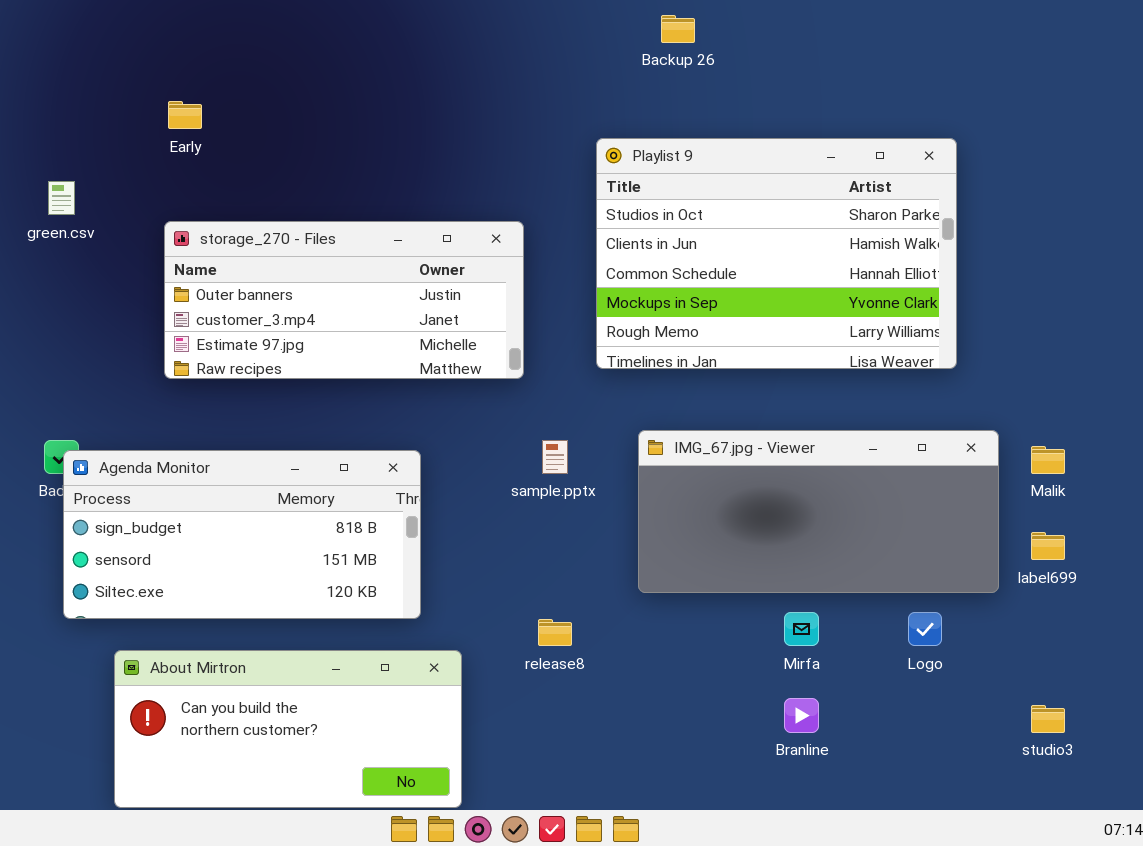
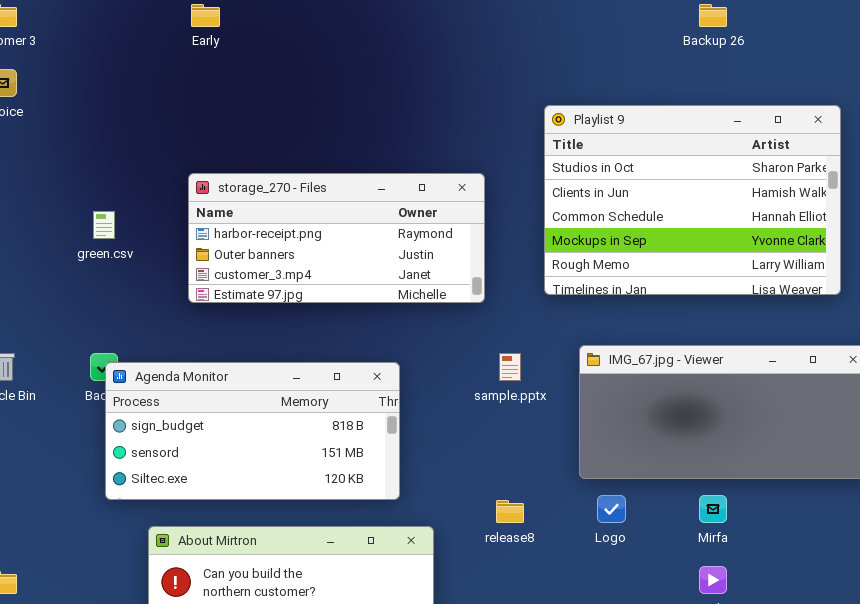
Backup 26: [661,15,695,43] -> [699,4,727,27], moved
Early: [168,101,202,129] -> [191,4,220,27], moved
green.csv: [48,181,75,215] -> [93,211,115,239], moved
storage_270 - Files: [164,221,524,379] -> [188,173,485,303], scrolled up 1 row
Logo: [908,612,942,646] -> [597,495,626,523], moved

